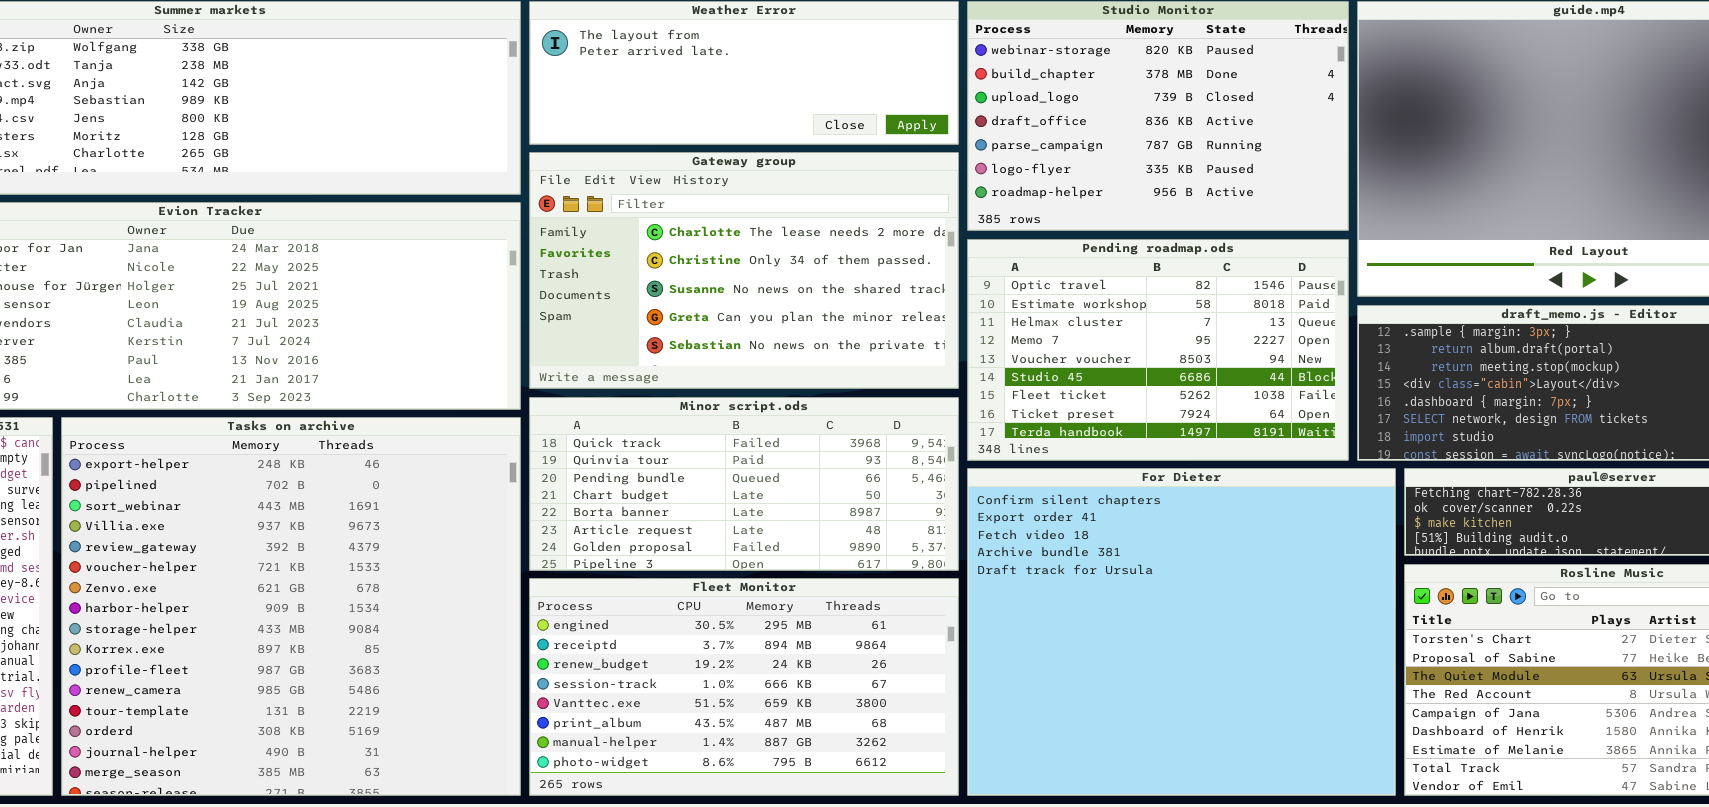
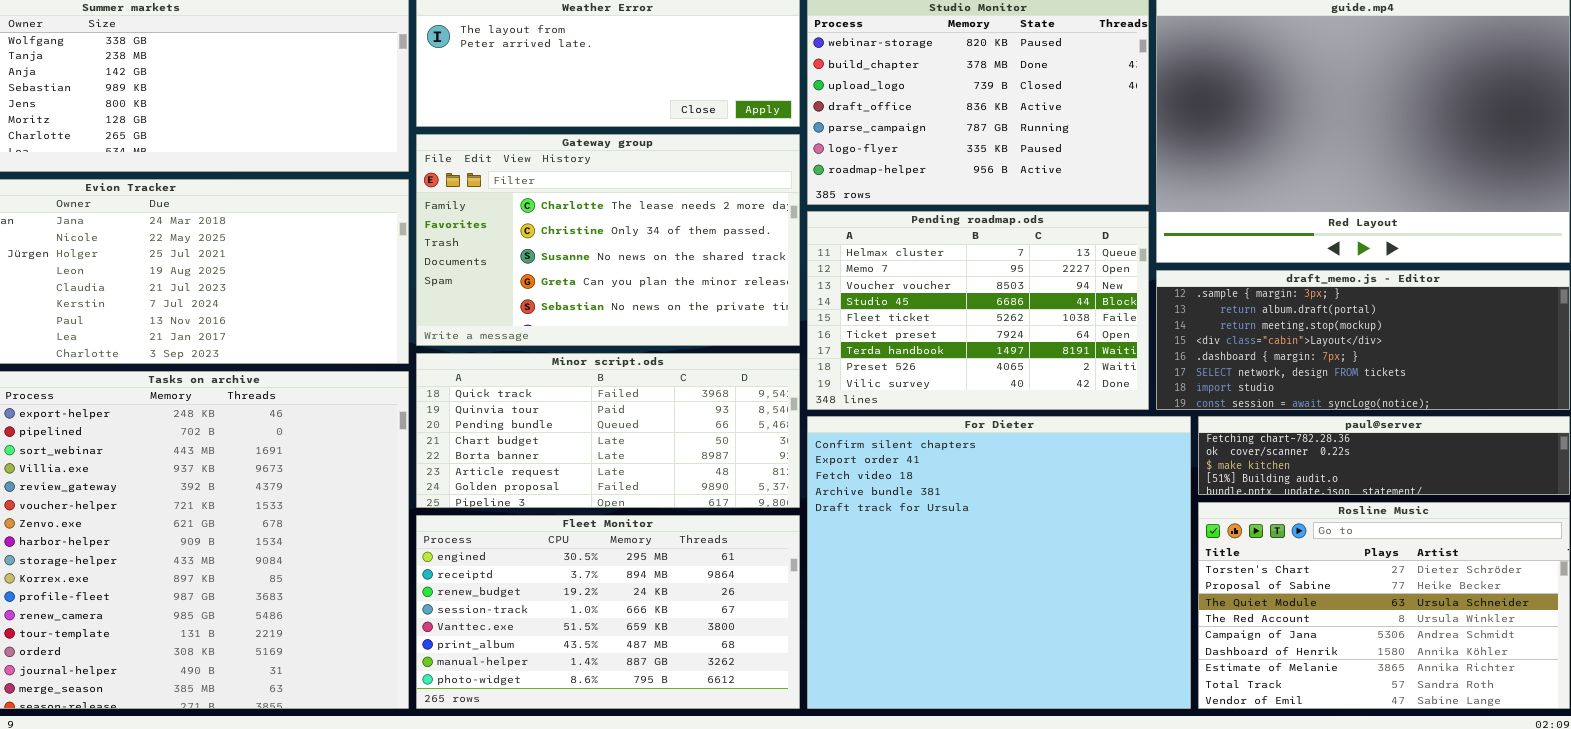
Pending roadmap.ods: [967,239,1349,461] -> [807,211,1149,410], scrolled down 2 rows

